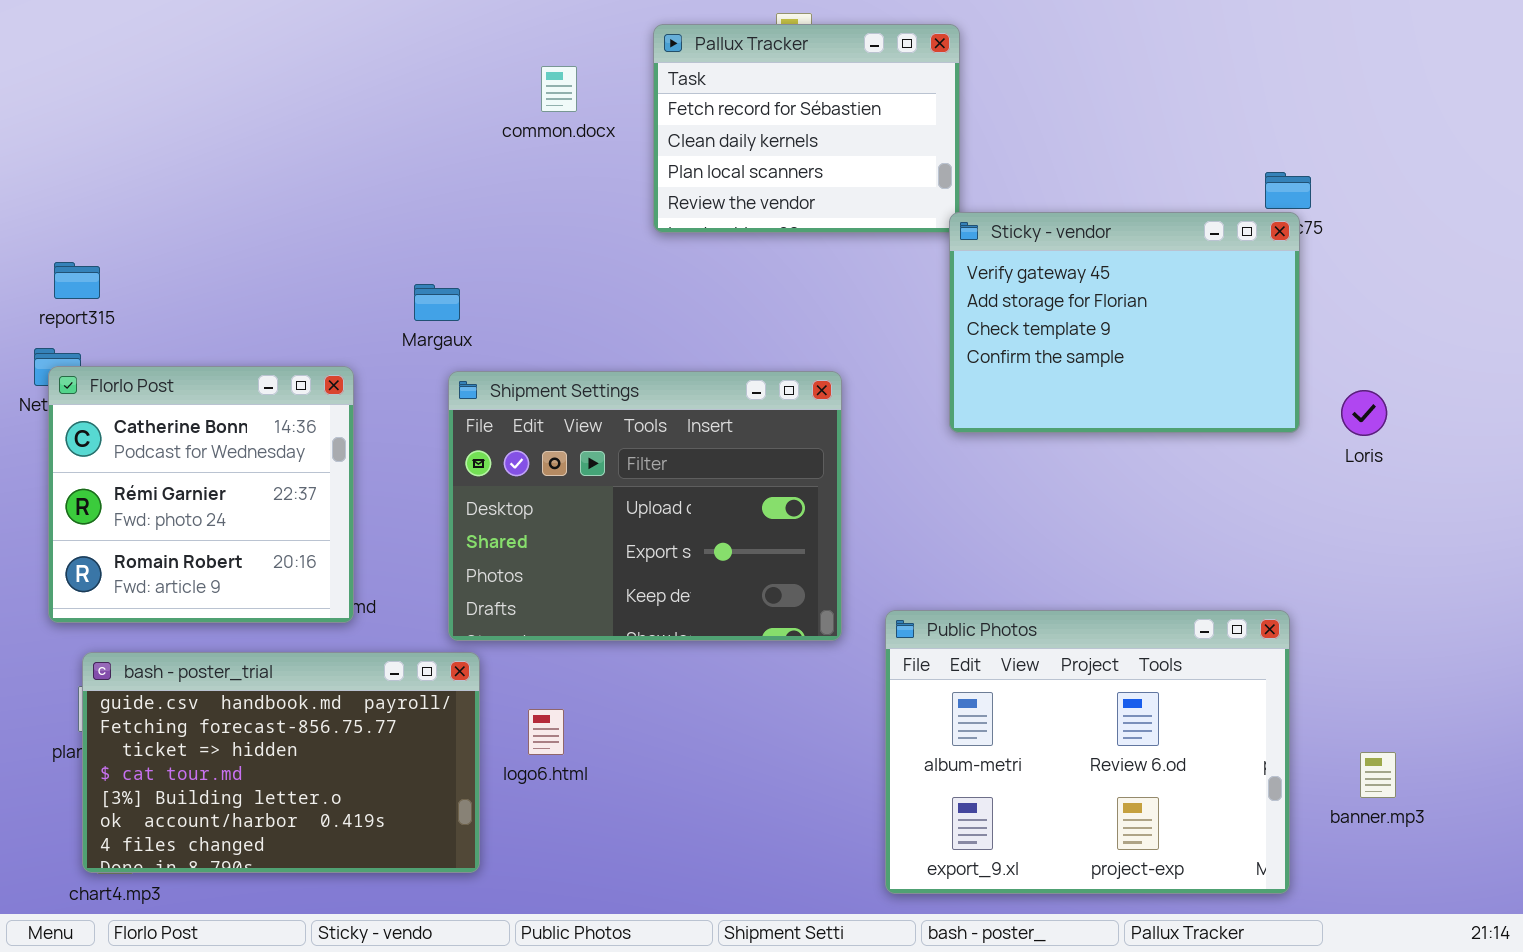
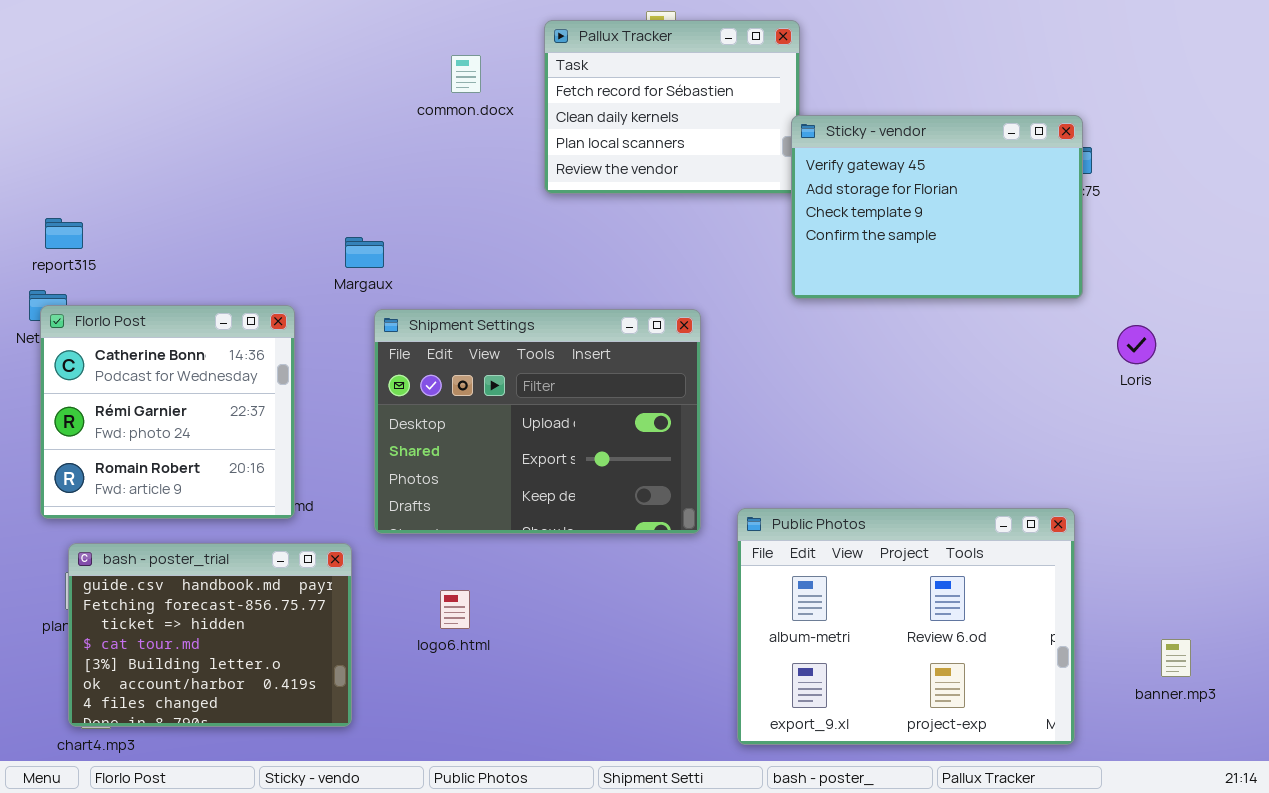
Sticky - vendor: [949,212,1300,433] -> [791,115,1083,299], moved
bash - poster_trial: [82,652,480,873] -> [68,543,352,727], resized
banner.mp3: [1360,752,1396,798] -> [1161,639,1191,677], moved

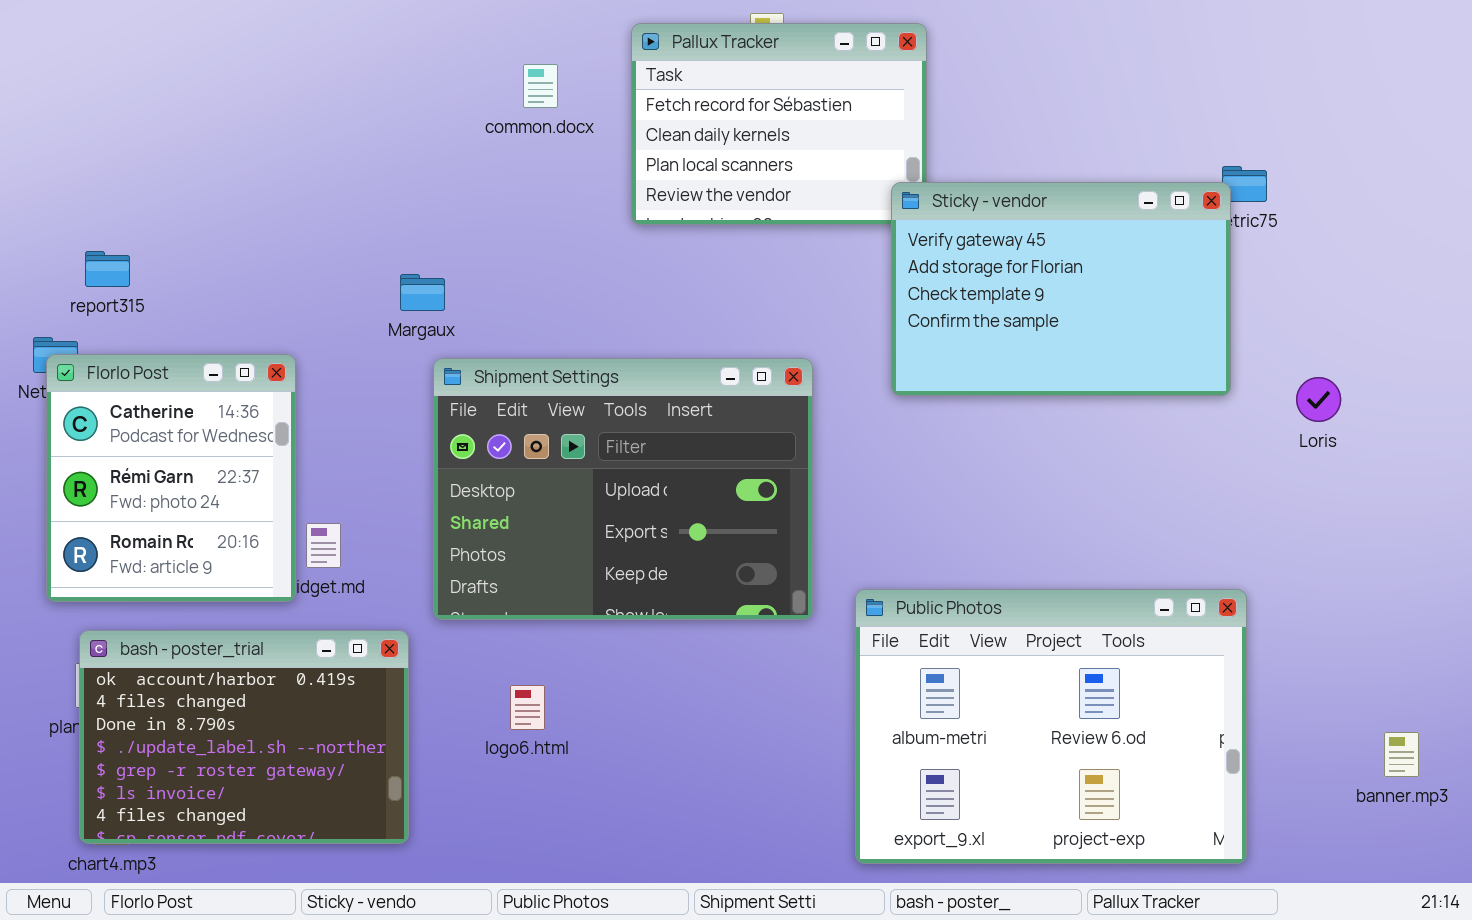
Sticky - vendor: [791,115,1083,299] -> [891,182,1231,396], moved
report315: [45,218,83,249] -> [85,251,130,287], moved
Florlo Post: [40,305,295,519] -> [46,354,296,602], resized
bash - poster_trial: [68,543,352,727] -> [79,630,409,844], scrolled down 5 rows
banner.mp3: [1161,639,1191,677] -> [1384,732,1419,777], moved

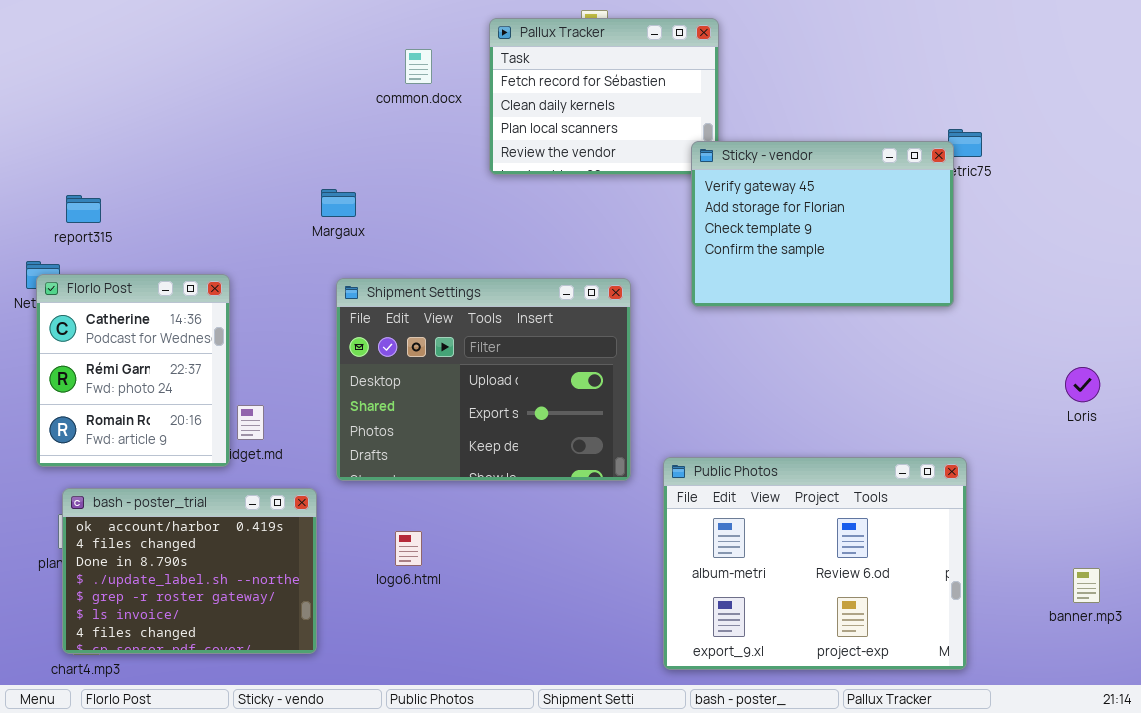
Margaux: [400,274,445,311] -> [321,189,356,217], moved
Loris: [1296,377,1341,422] -> [1065,367,1100,402], moved

